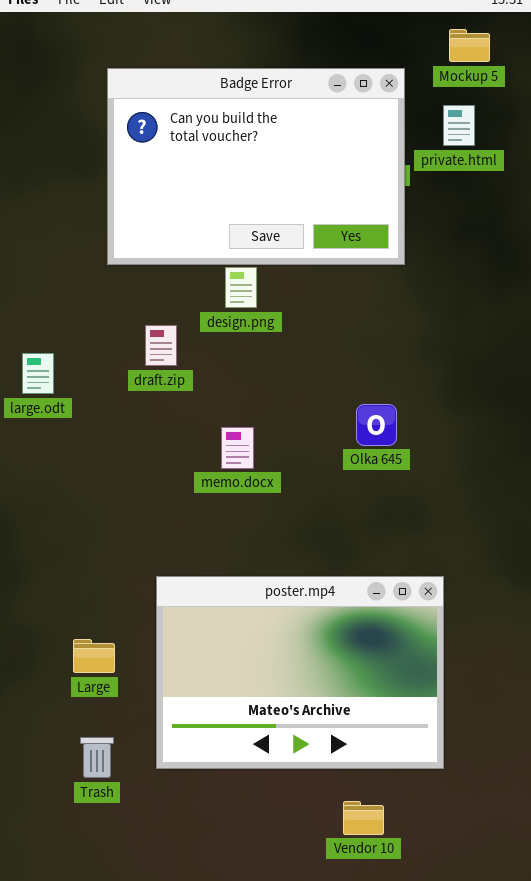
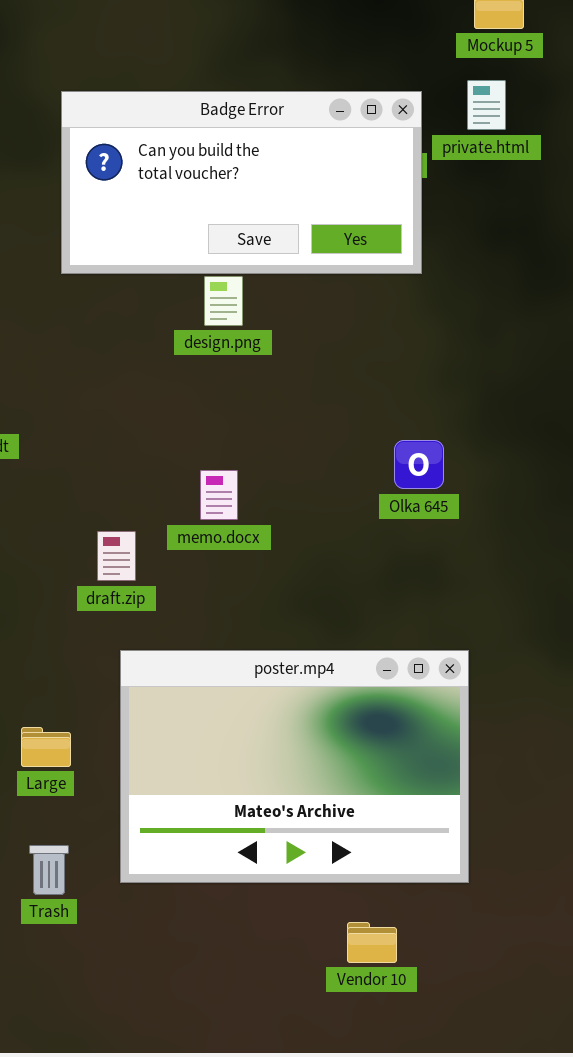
Badge Error: [107,68,405,265] -> [61,91,422,274], resized
draft.zip: [145,325,177,366] -> [97,531,136,581], moved
Olka 645: [356,404,397,446] -> [394,440,444,489], moved

